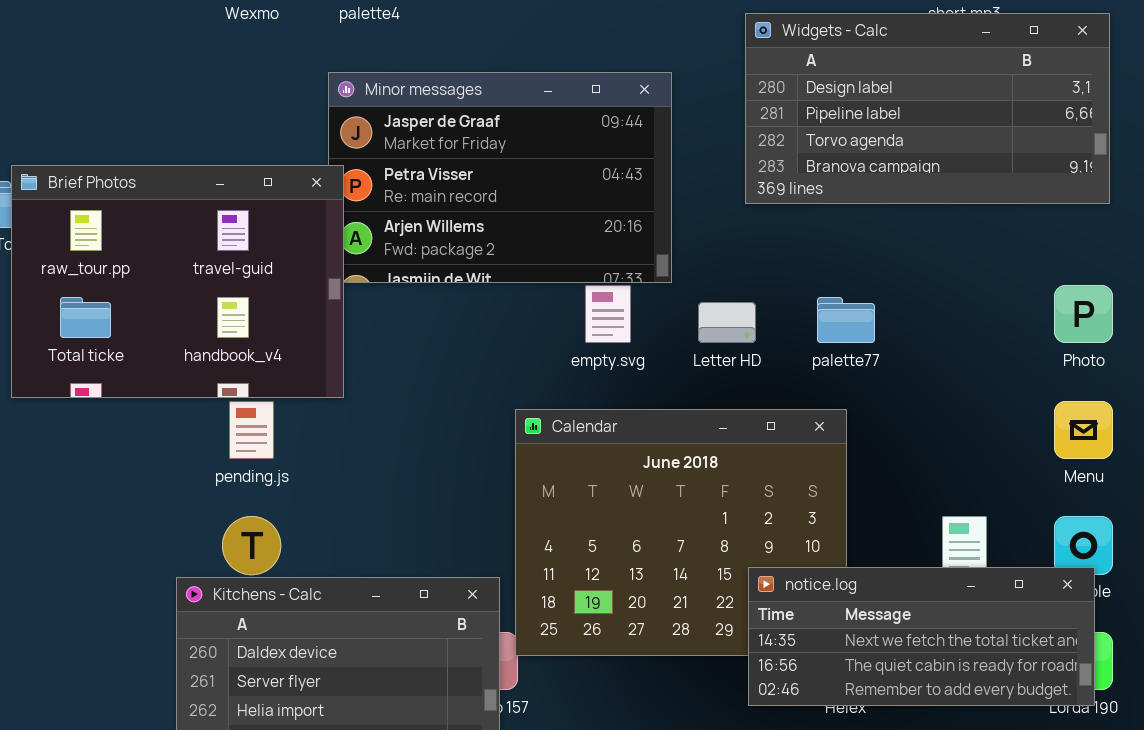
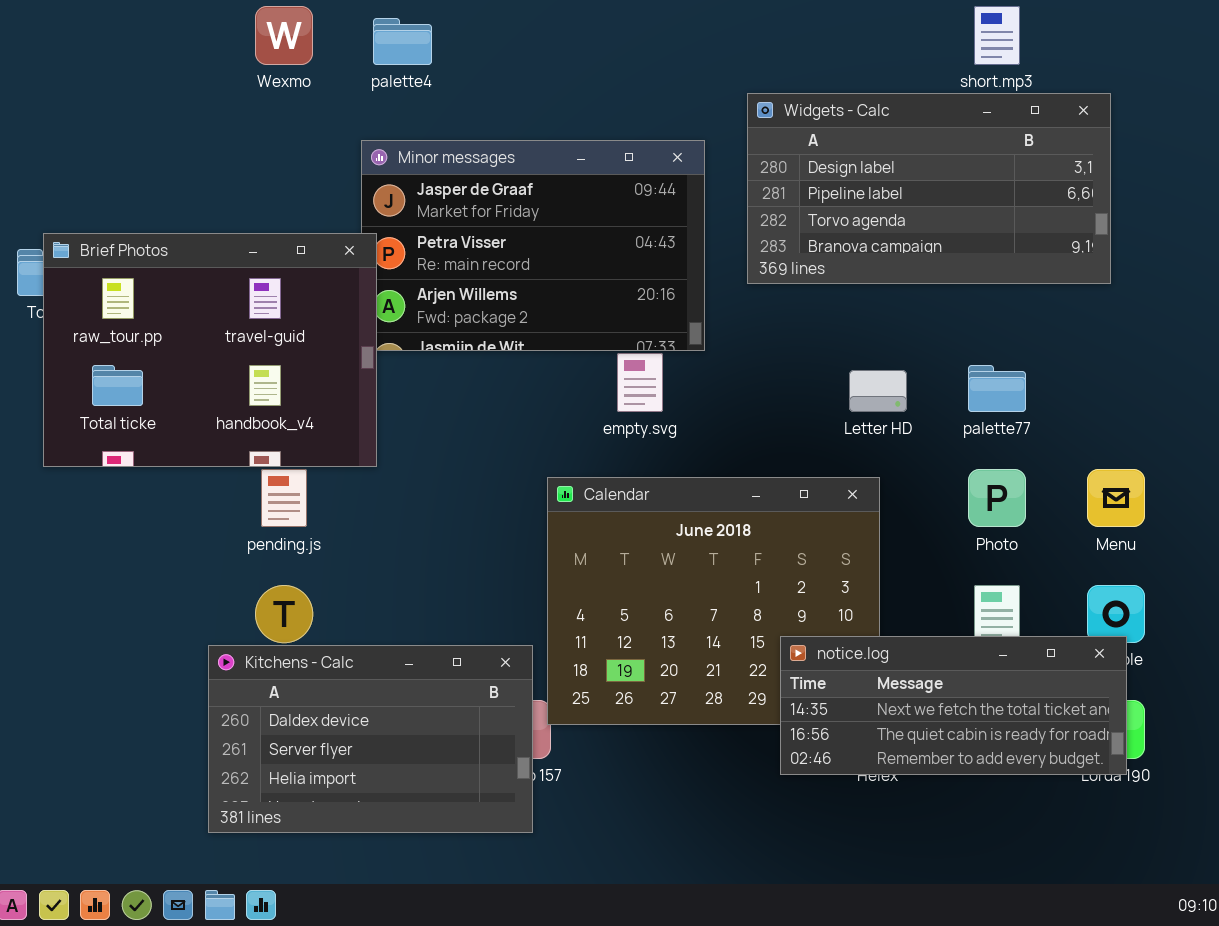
Widgets - Calc: [745,13,1110,204] -> [747,93,1111,284], moved
Photo: [1054,285,1113,343] -> [968,469,1026,527], moved
palette77: [817,297,875,343] -> [968,365,1026,412], moved
Letter HD: [698,302,756,343] -> [849,370,907,412], moved

